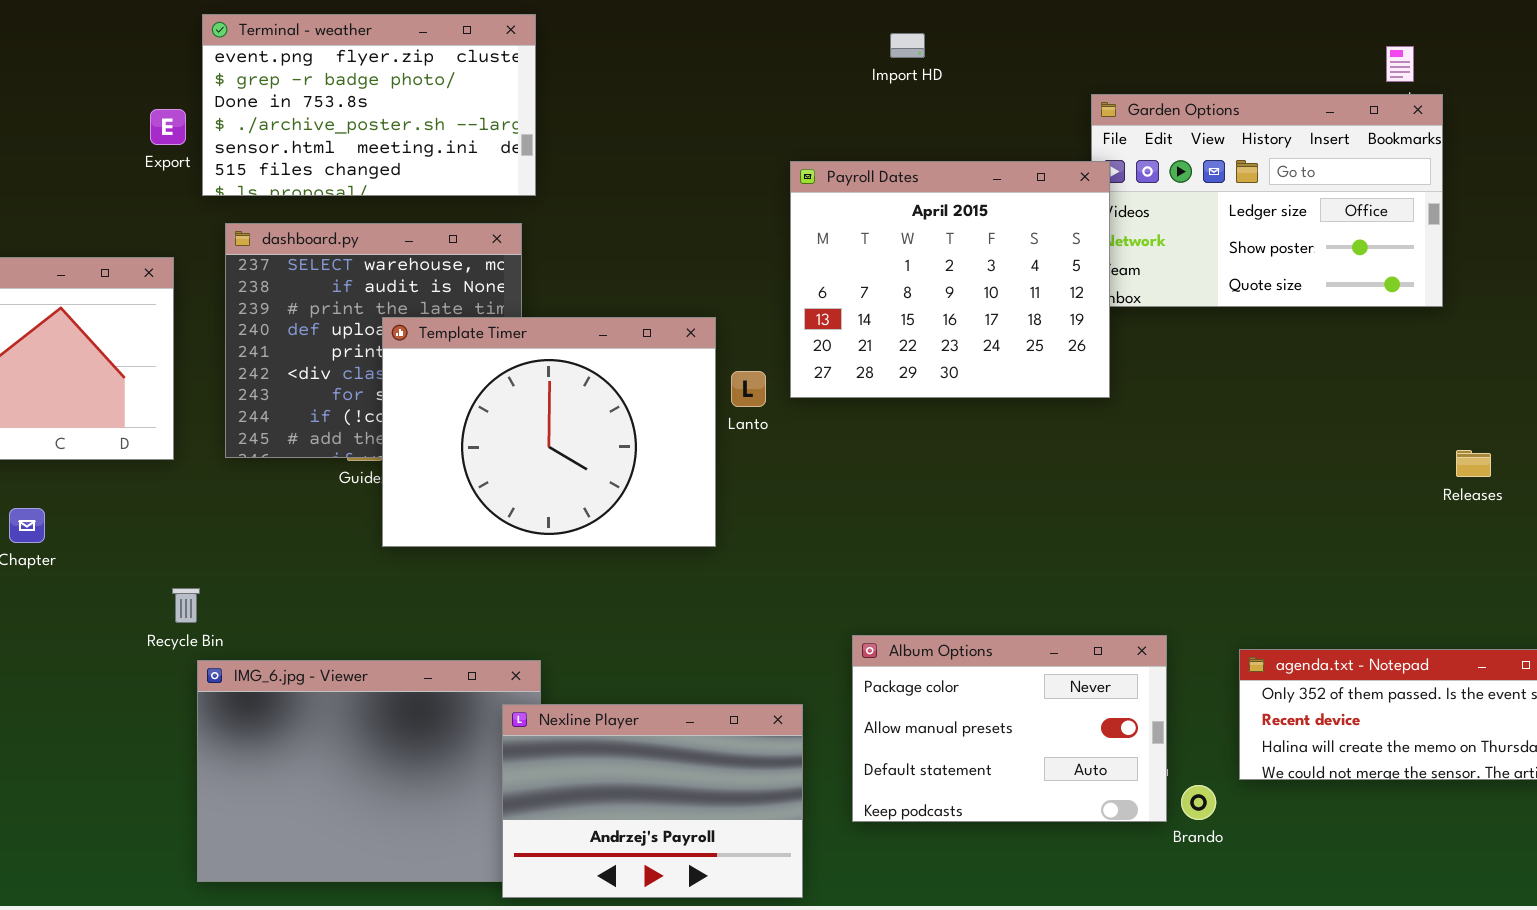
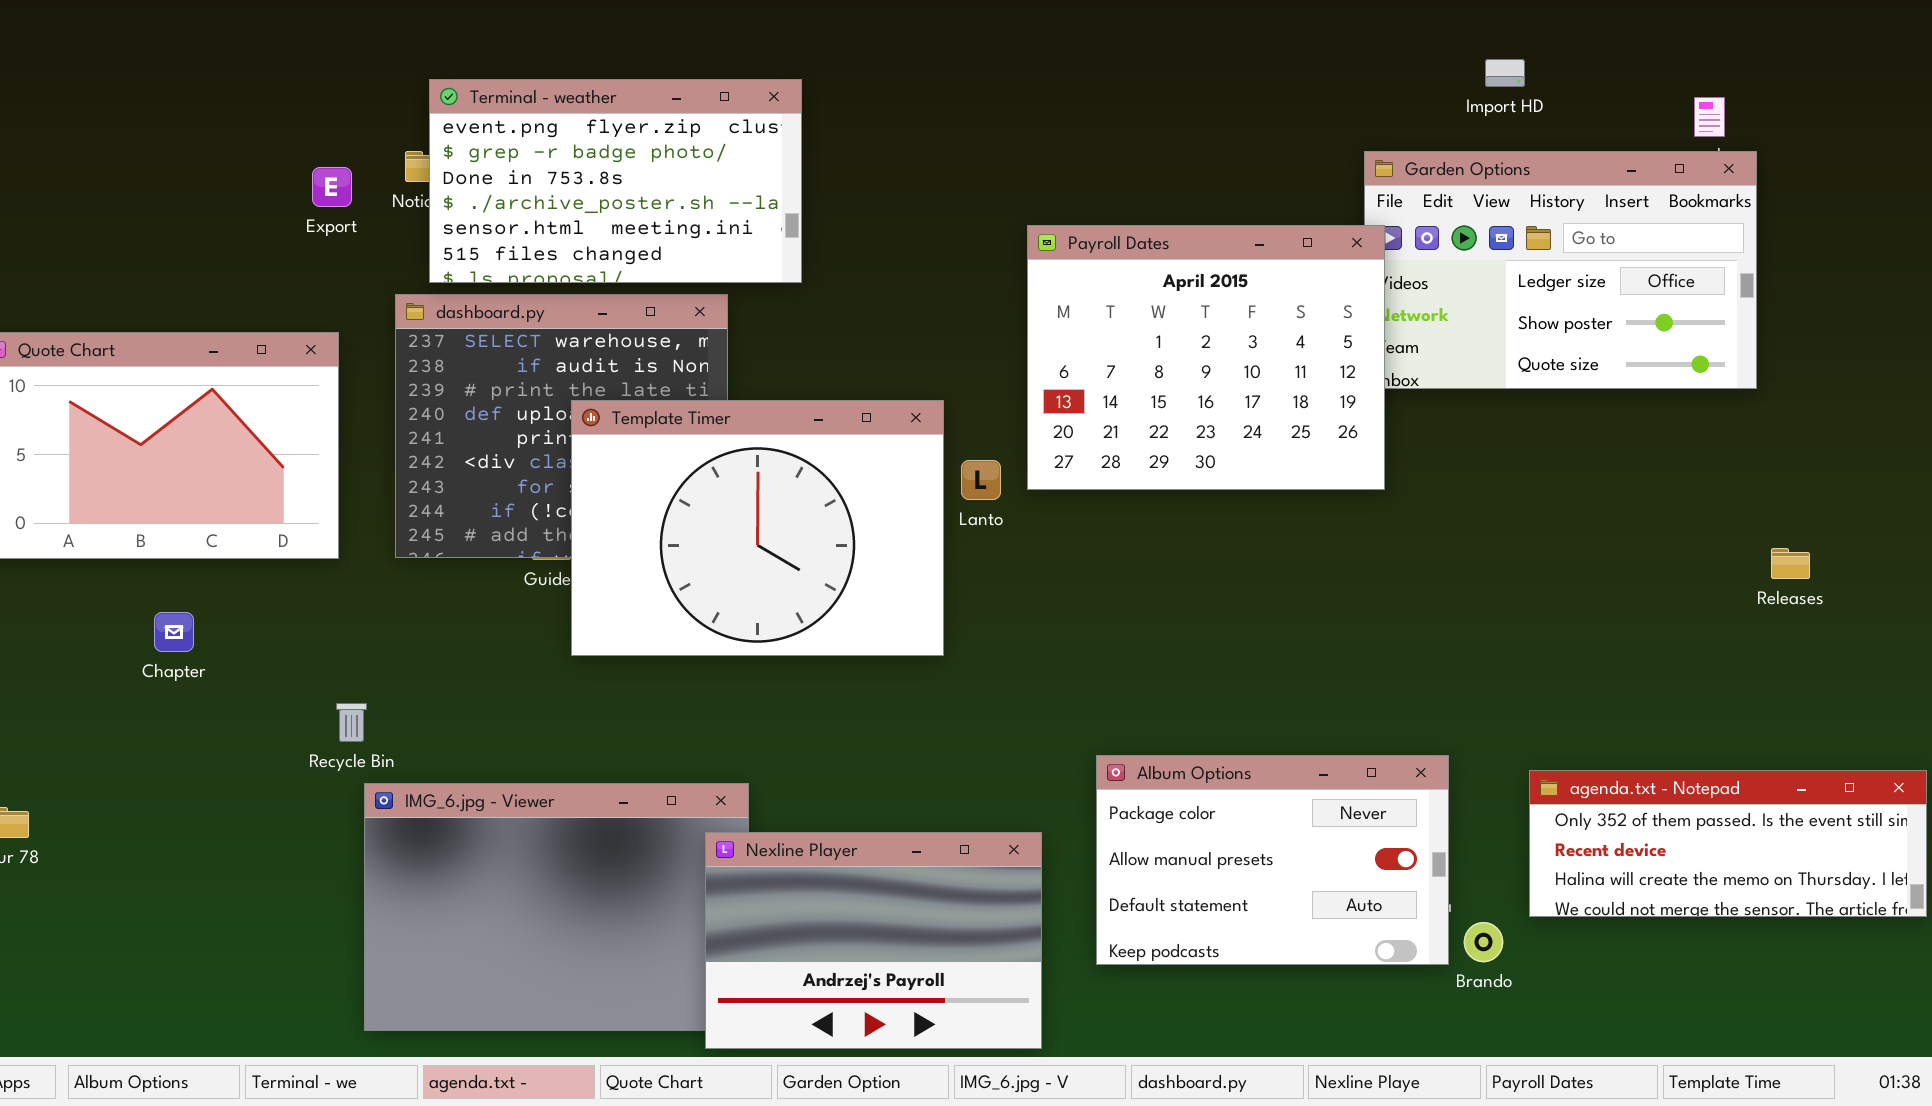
Terminal - weather: [202,14,536,196] -> [429,79,802,283], moved
Import HD: [890,33,925,58] -> [1485,59,1525,87], moved

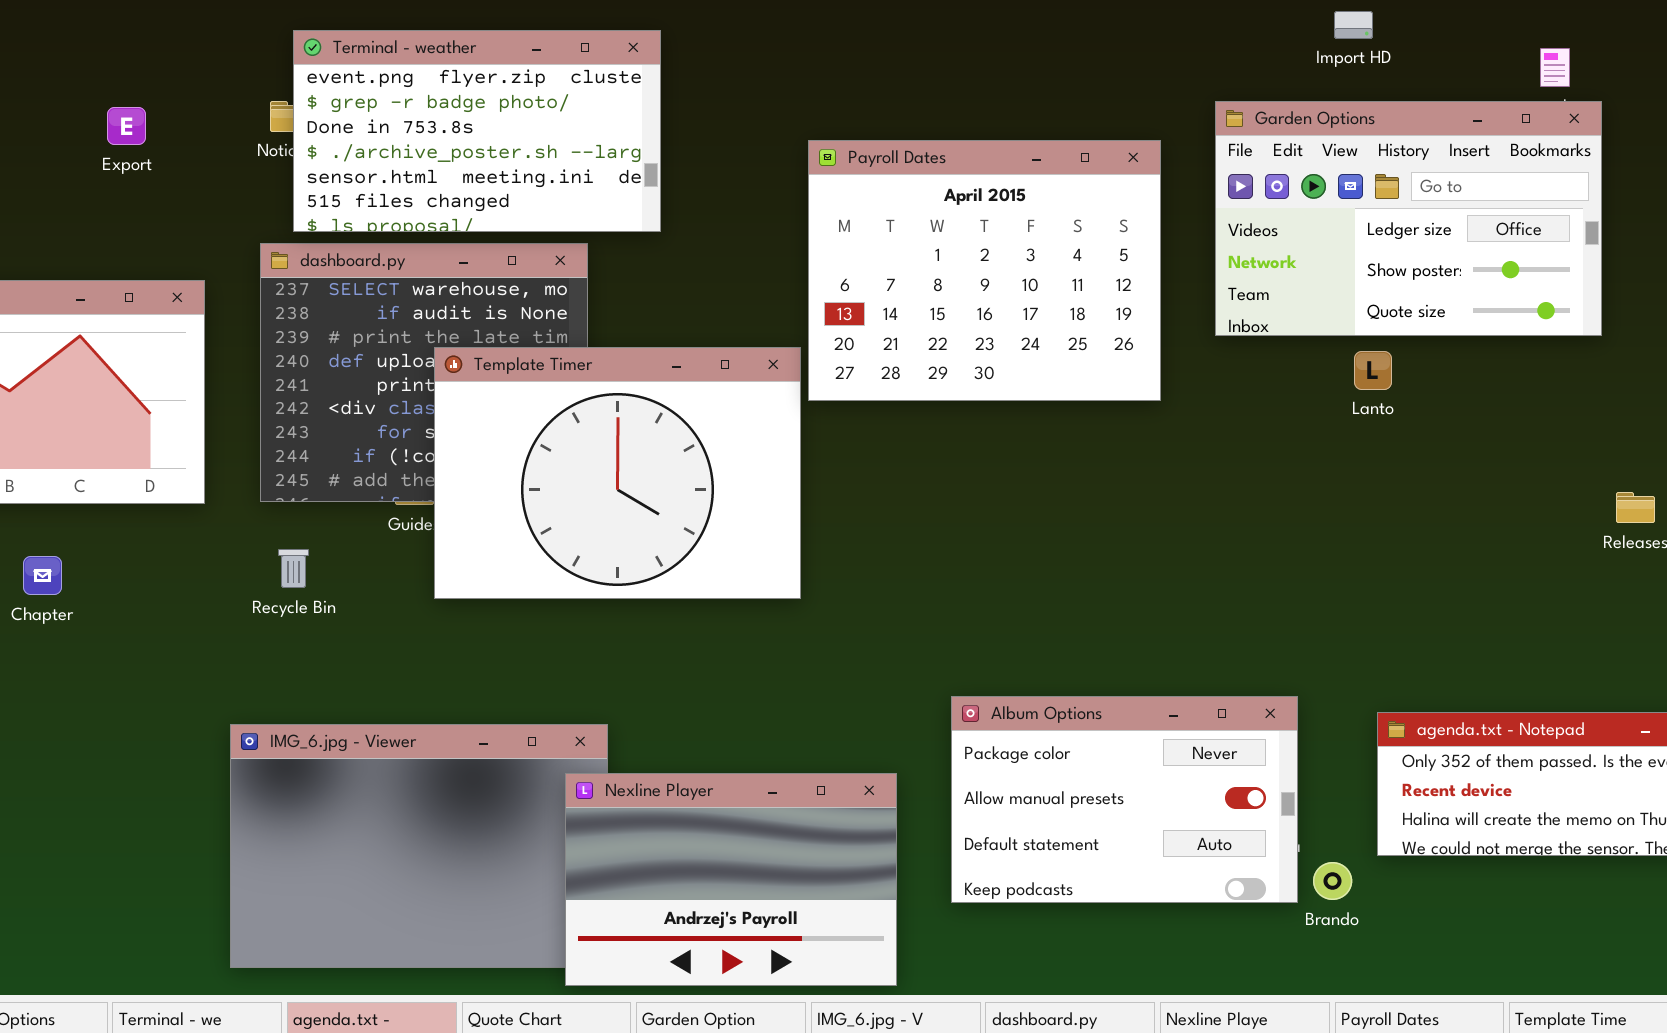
Export: [312,167,352,207] -> [107,107,146,145], moved
Payroll Dates: [1027,225,1385,490] -> [808,140,1161,401], moved
Lanto: [961,460,1001,500] -> [1354,351,1392,390], moved
Recycle Bin: [336,703,367,742] -> [278,549,309,588], moved

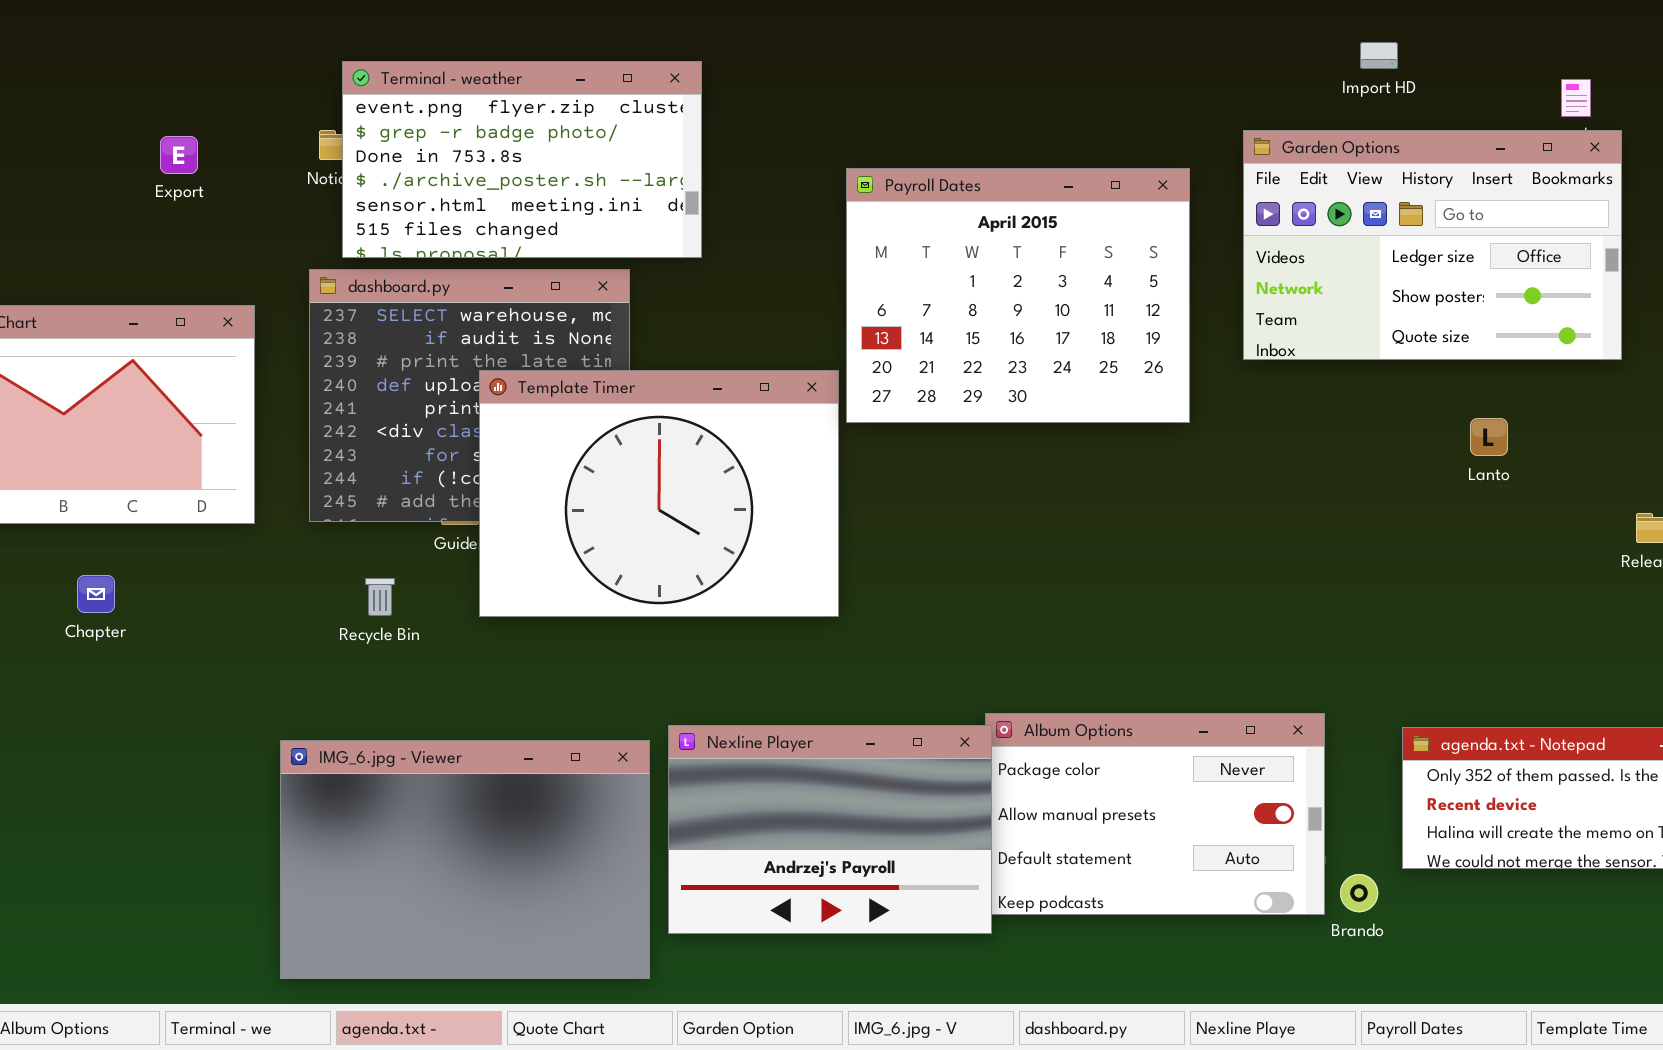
Lanto: [1354,351,1392,390] -> [1470,418,1508,456], moved
Recycle Bin: [278,549,309,588] -> [365,578,395,616], moved
Nexline Player: [565,773,897,986] -> [668,725,992,934], moved

